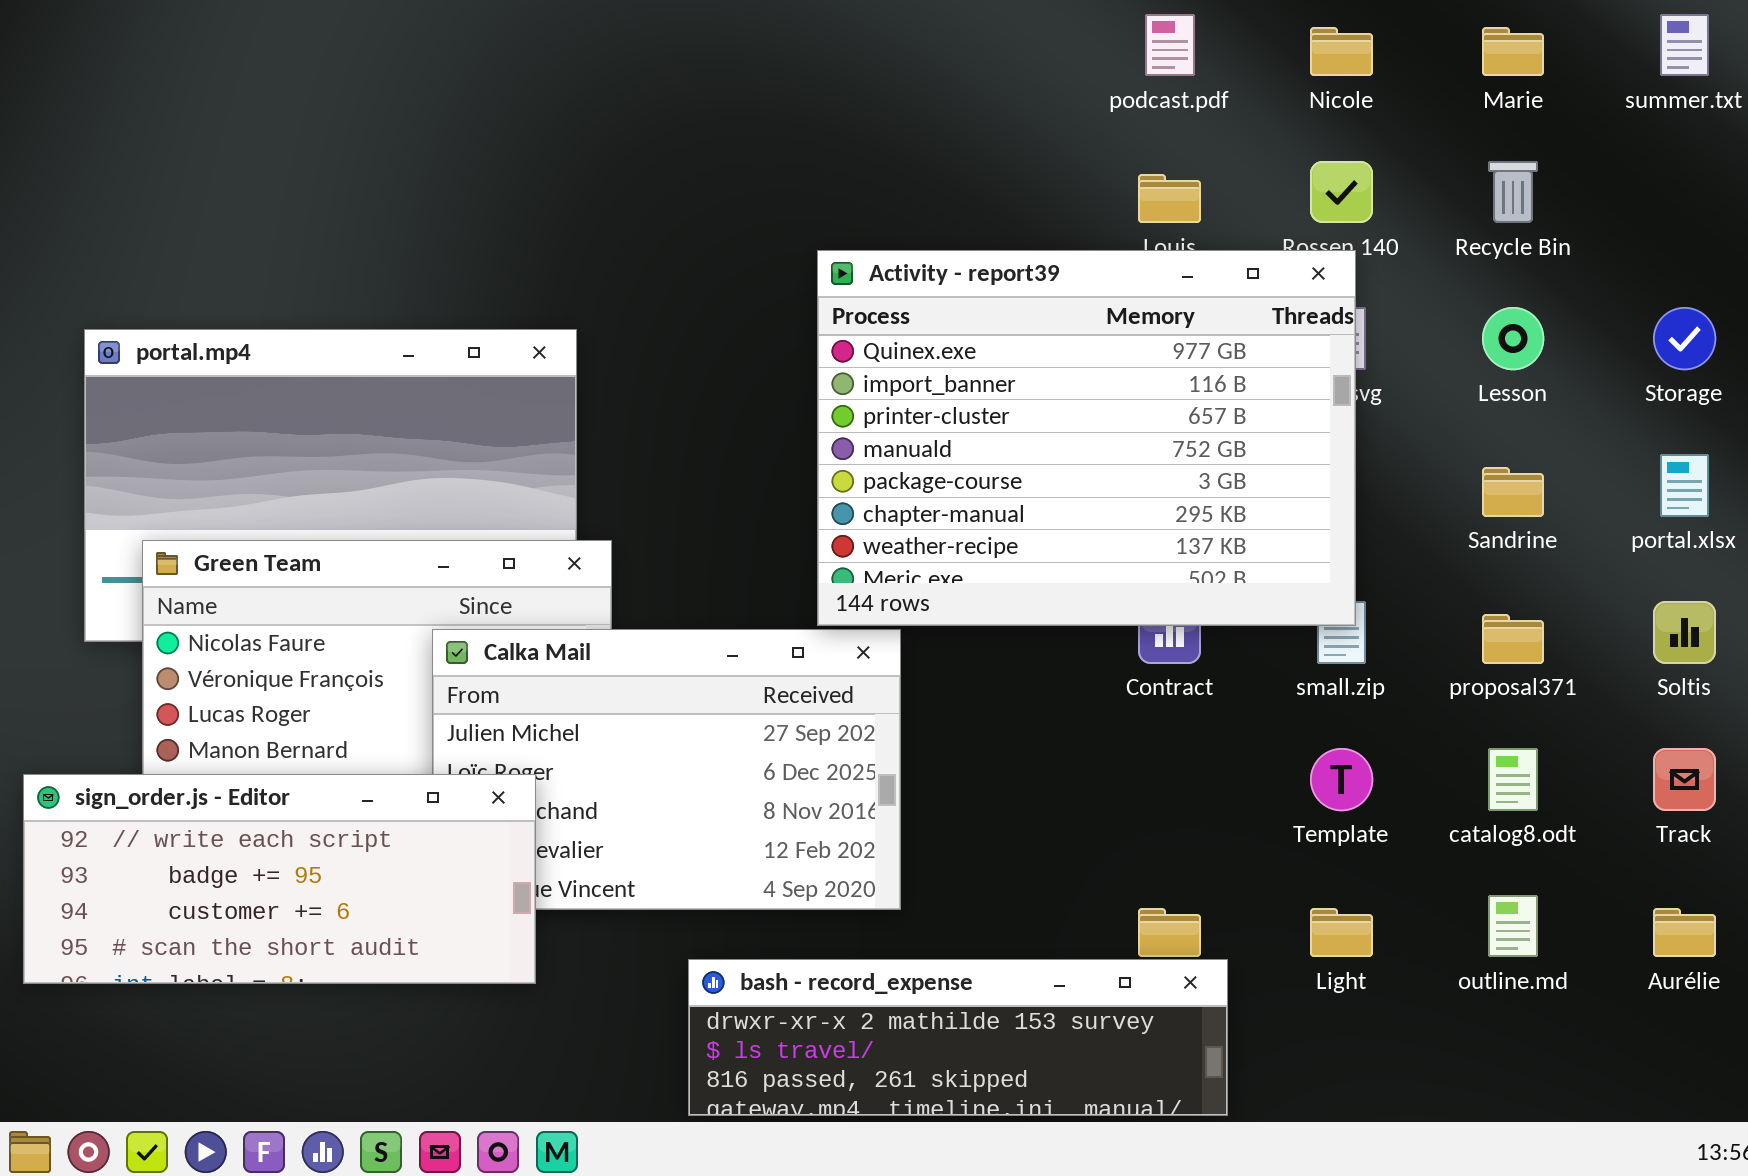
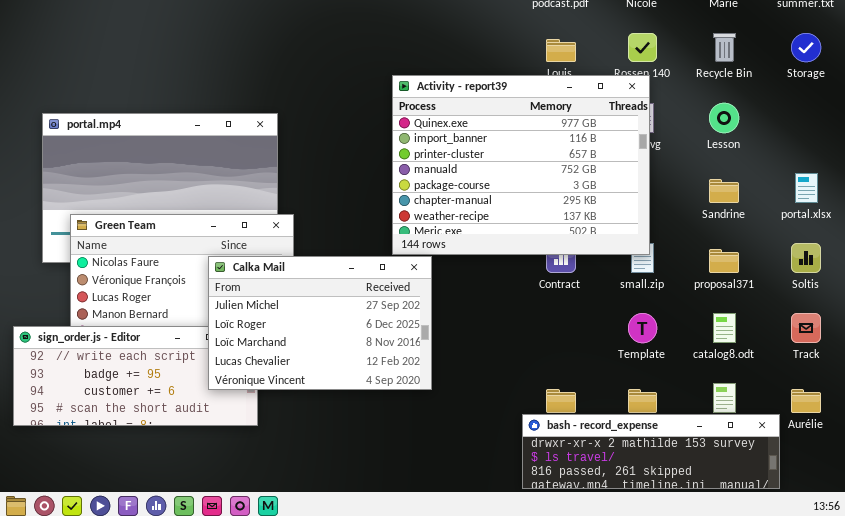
Storage: [1653,307,1716,370] -> [791,33,821,62], moved
Calka Mail: [432,629,901,910] -> [208,256,432,390], raised
bash - record_expense: [688,959,1228,1116] -> [522,414,780,489], moved

